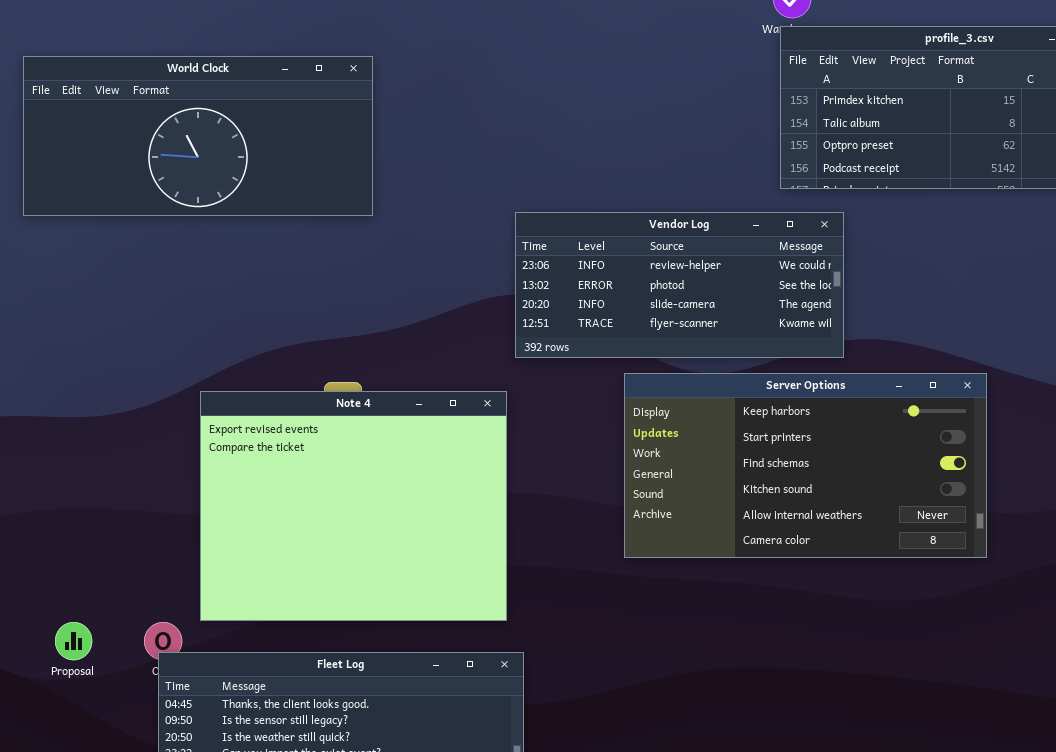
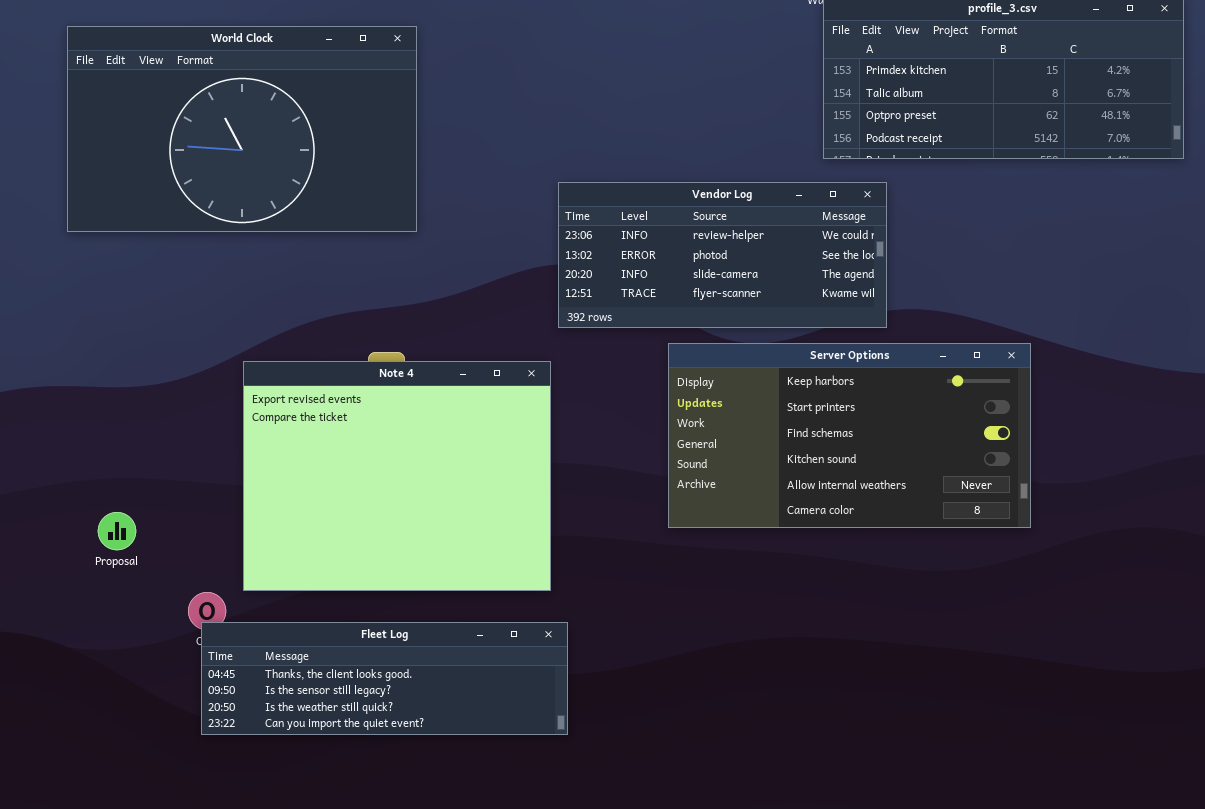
World Clock: [23,56,373,216] -> [67,26,417,232], resized
Proposal: [55,622,92,660] -> [98,512,136,550], moved

